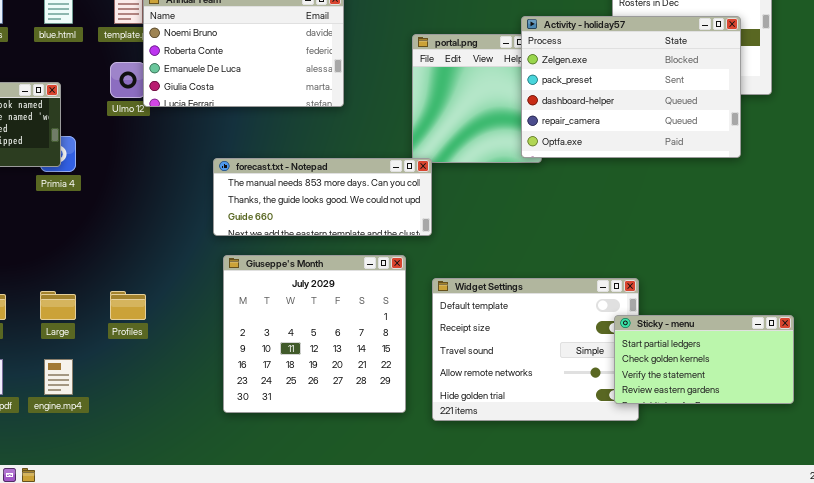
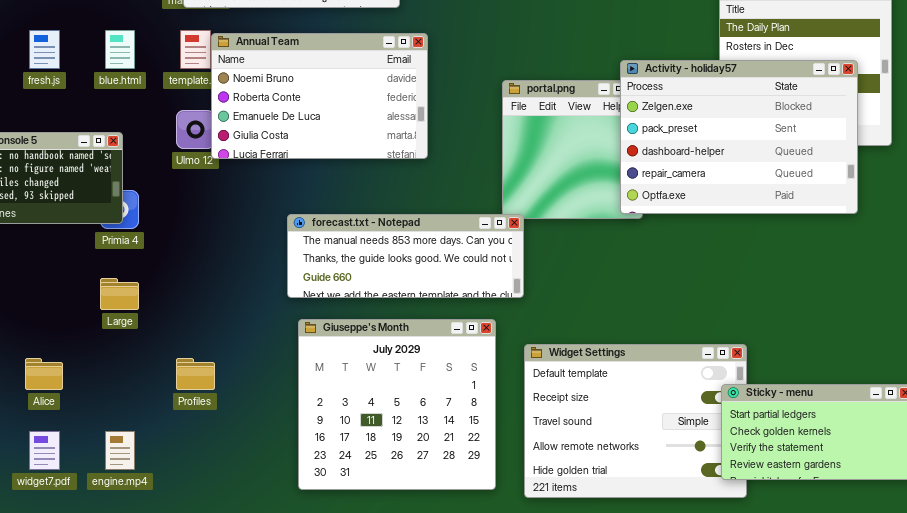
Large: [40,291,76,320] -> [100,278,139,310], moved

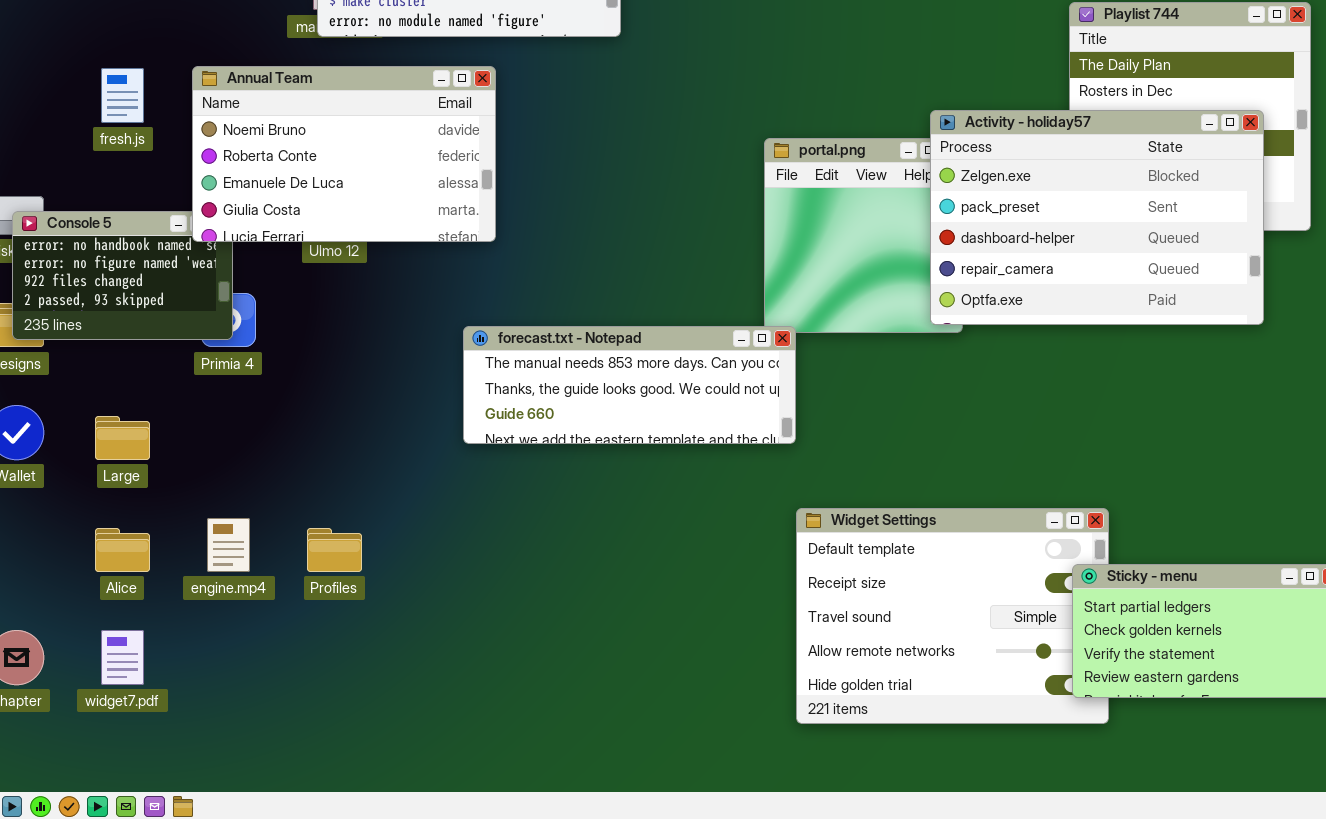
Annual Team: [211,33,428,159] -> [192,66,496,242], moved
Large: [100,278,139,310] -> [95,416,150,460], moved
Giuseppe's Month: [298,319,496,490] -> none, closed
engine.mp4: [105,431,135,470] -> [207,518,250,572], moved

